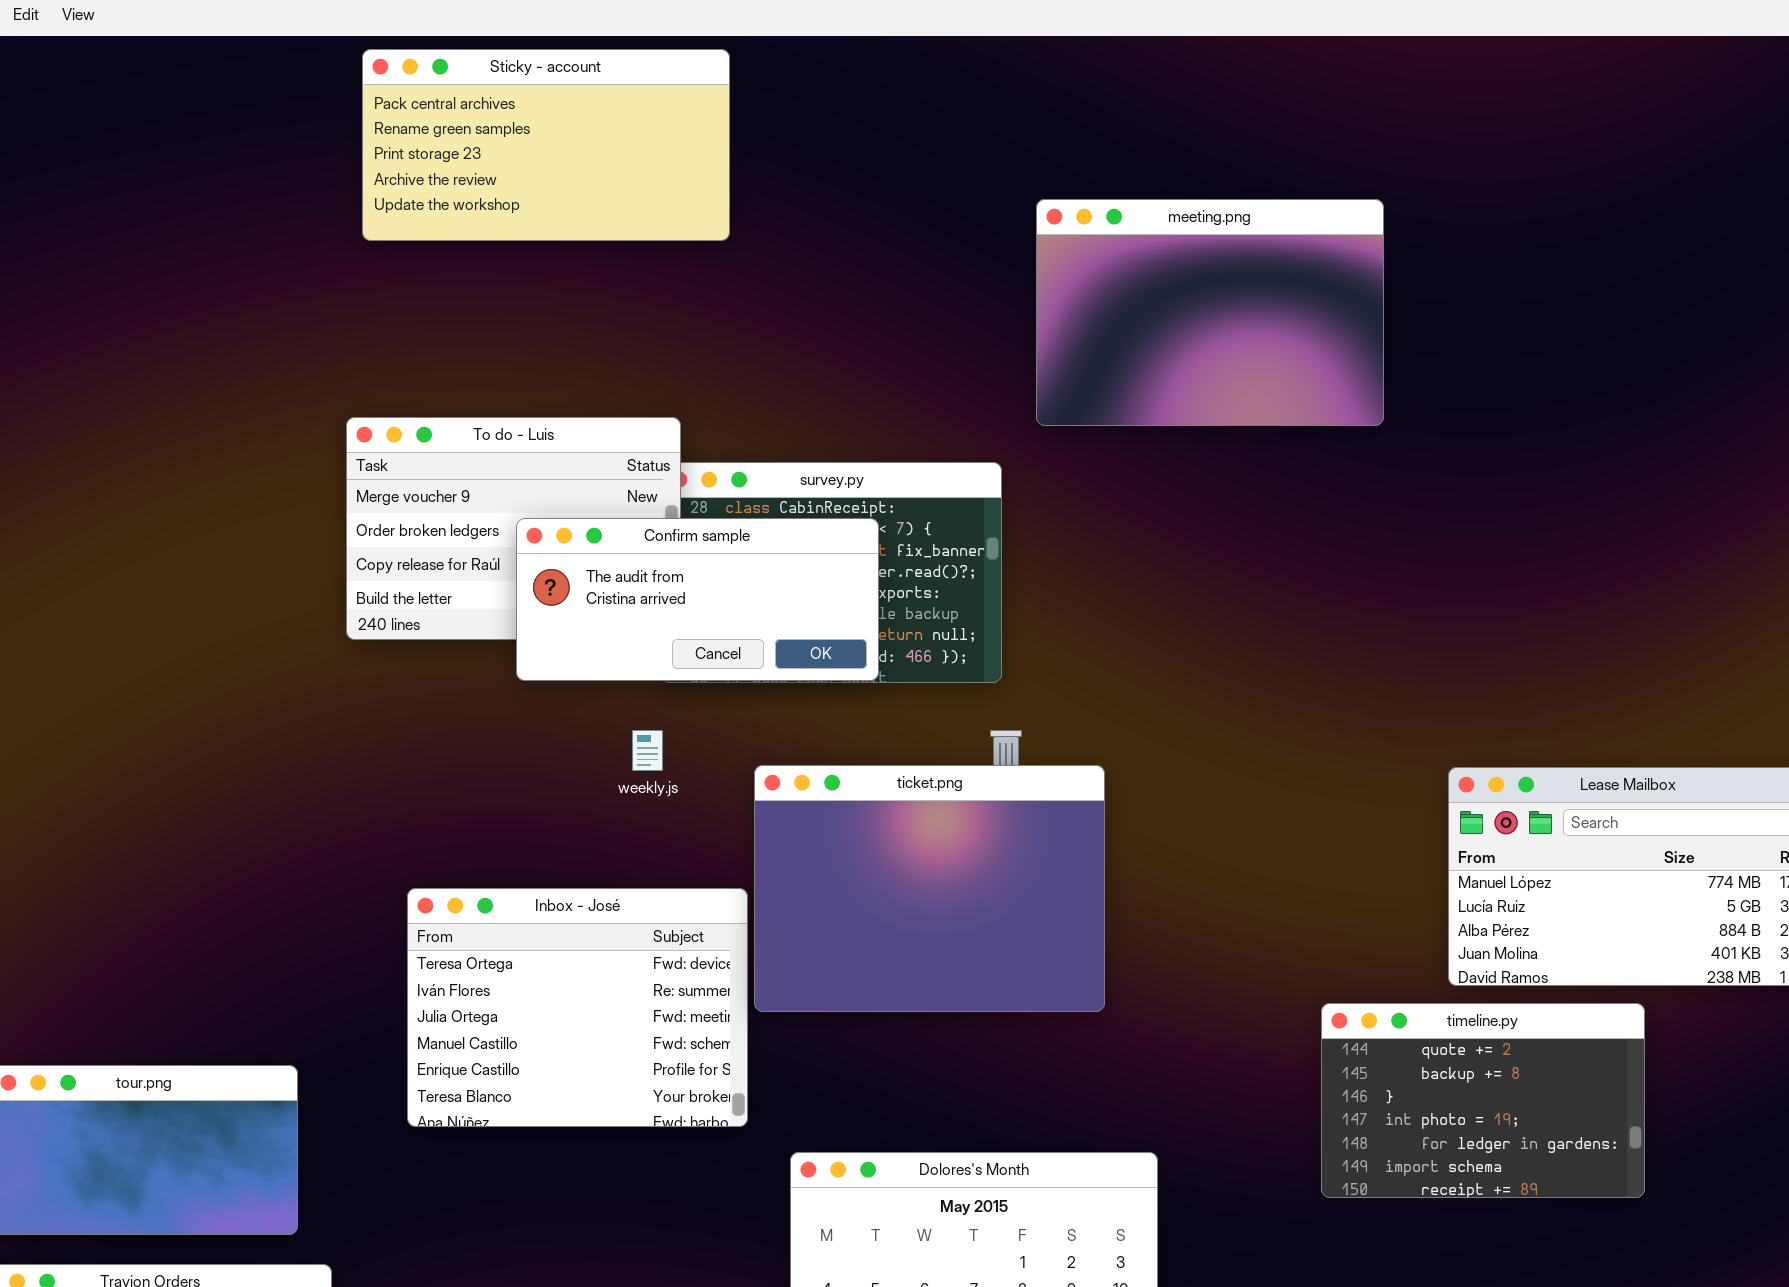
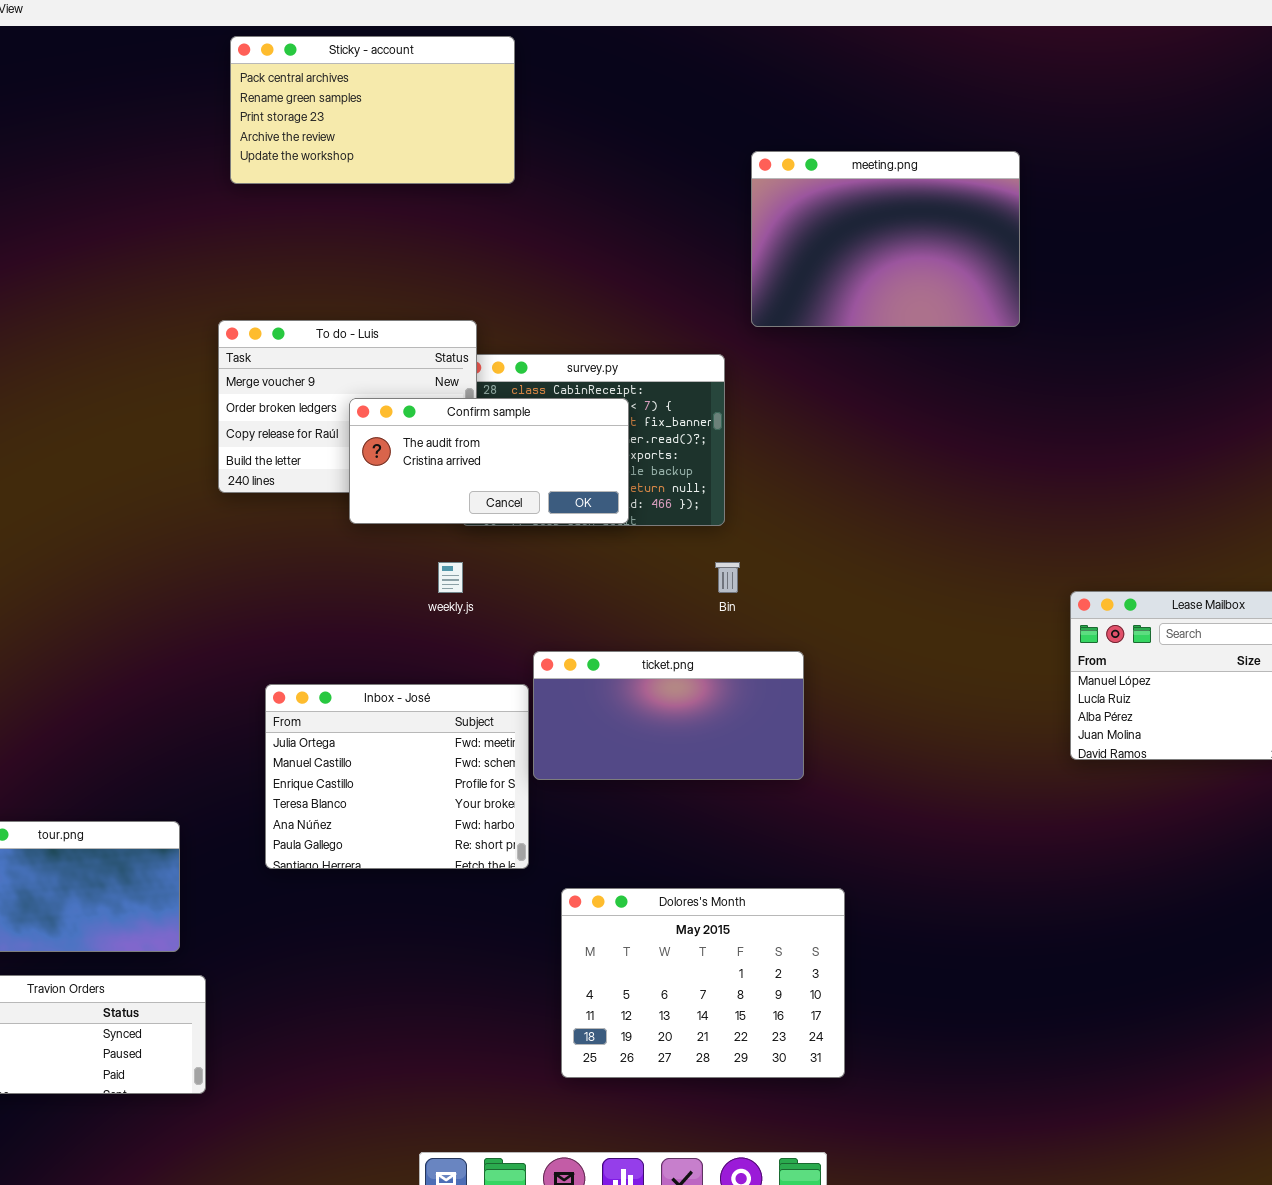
ticket.png: [754,765,1105,1012] -> [533,651,804,780], resized
Inbox - José: [407,888,748,1127] -> [265,684,529,869], scrolled down 2 rows
timeline.py: [1321,1003,1645,1198] -> none, closed

